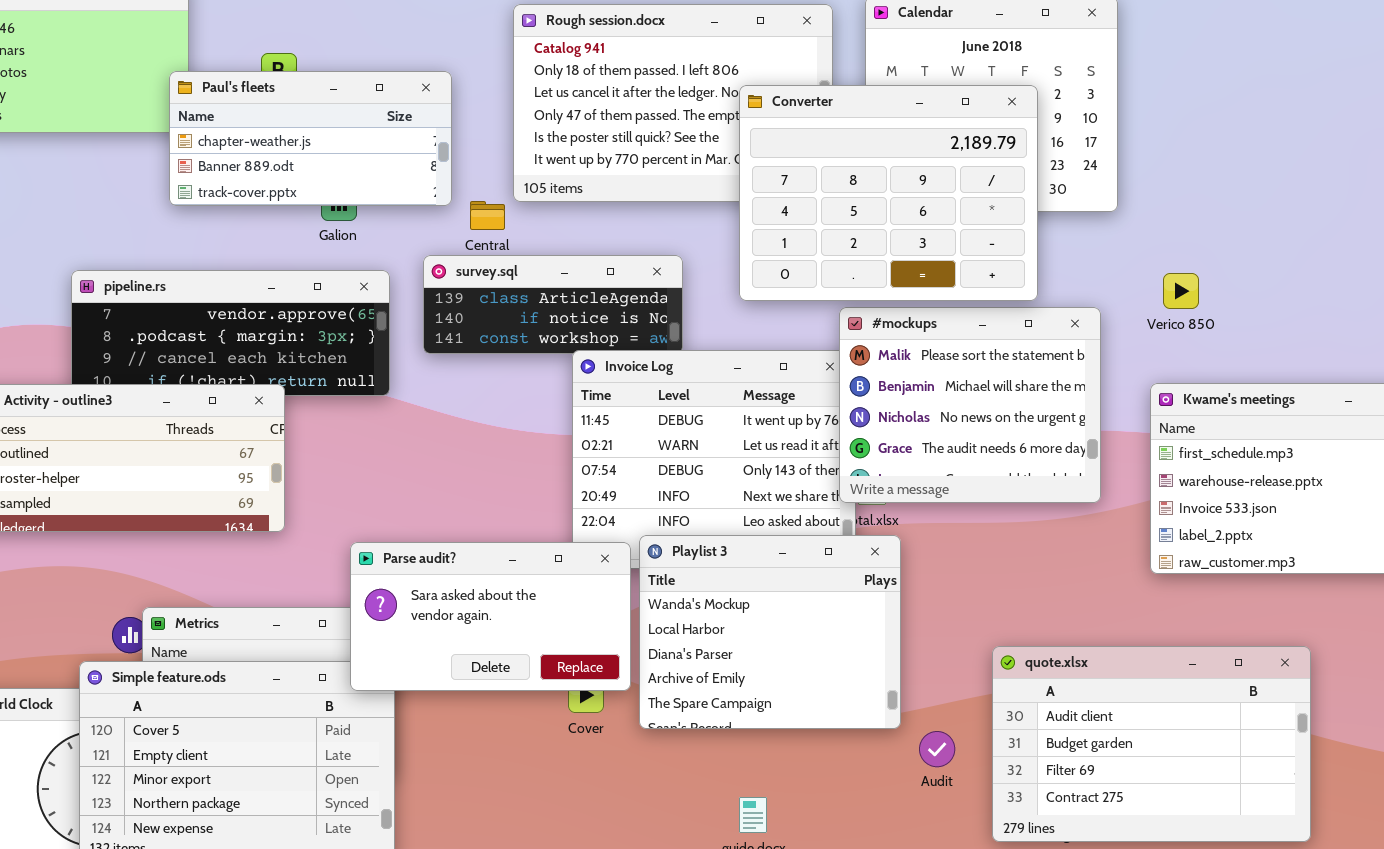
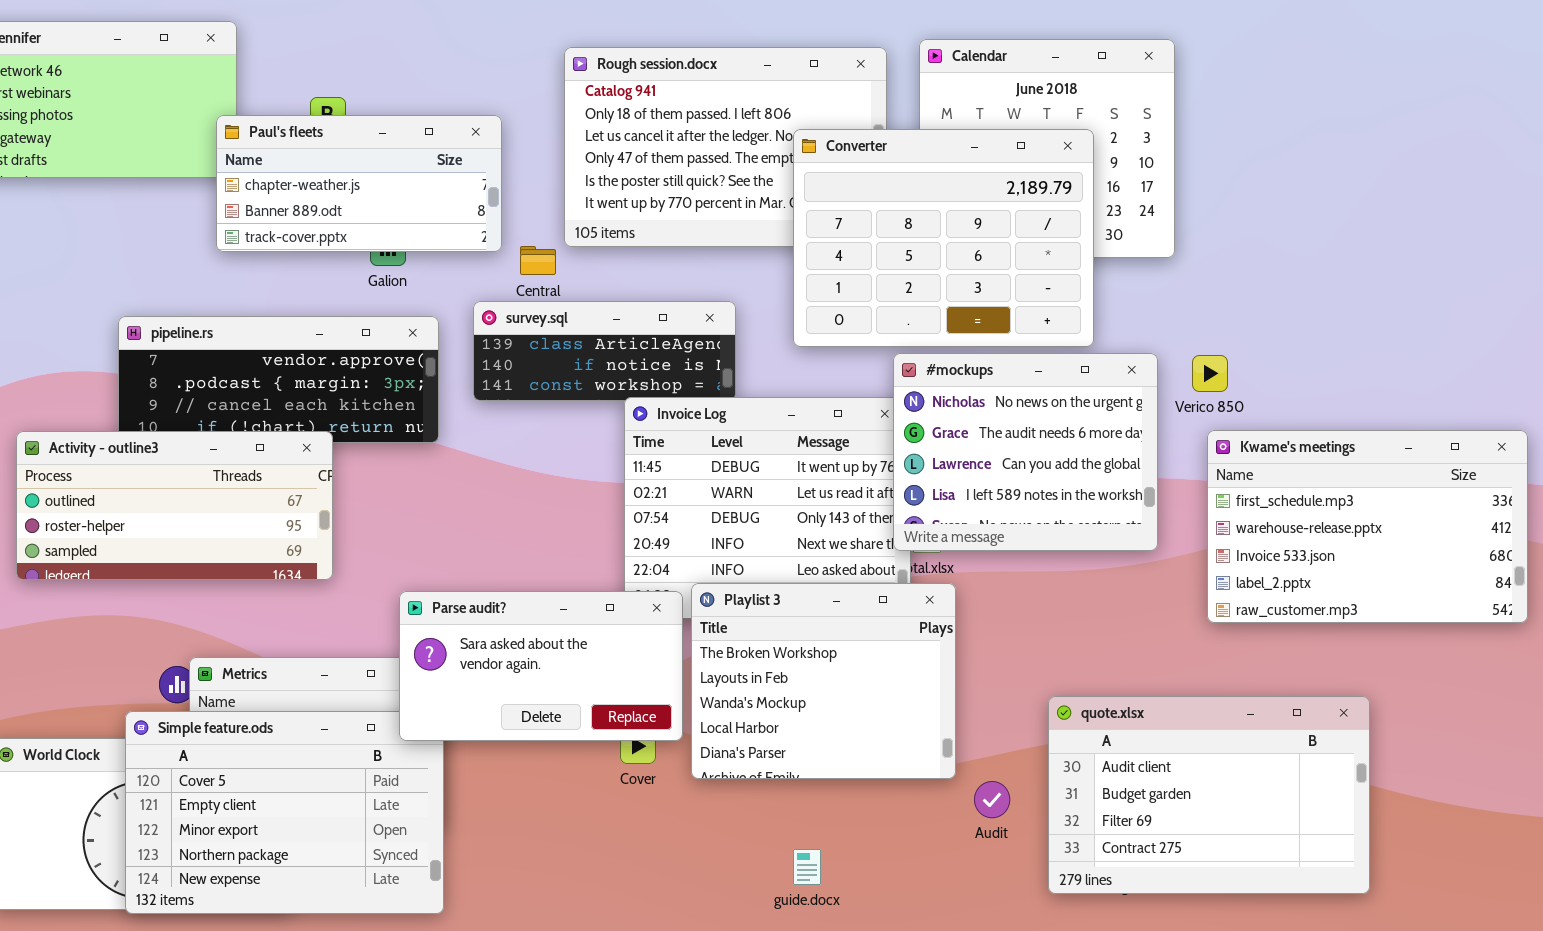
Verico 850: [1163,273,1199,309] -> [1192,355,1228,392], moved
#mockups: [839,307,1101,503] -> [893,353,1158,551], scrolled down 2 rows
Playlist 3: [639,535,901,729] -> [691,583,956,779], scrolled up 2 rows

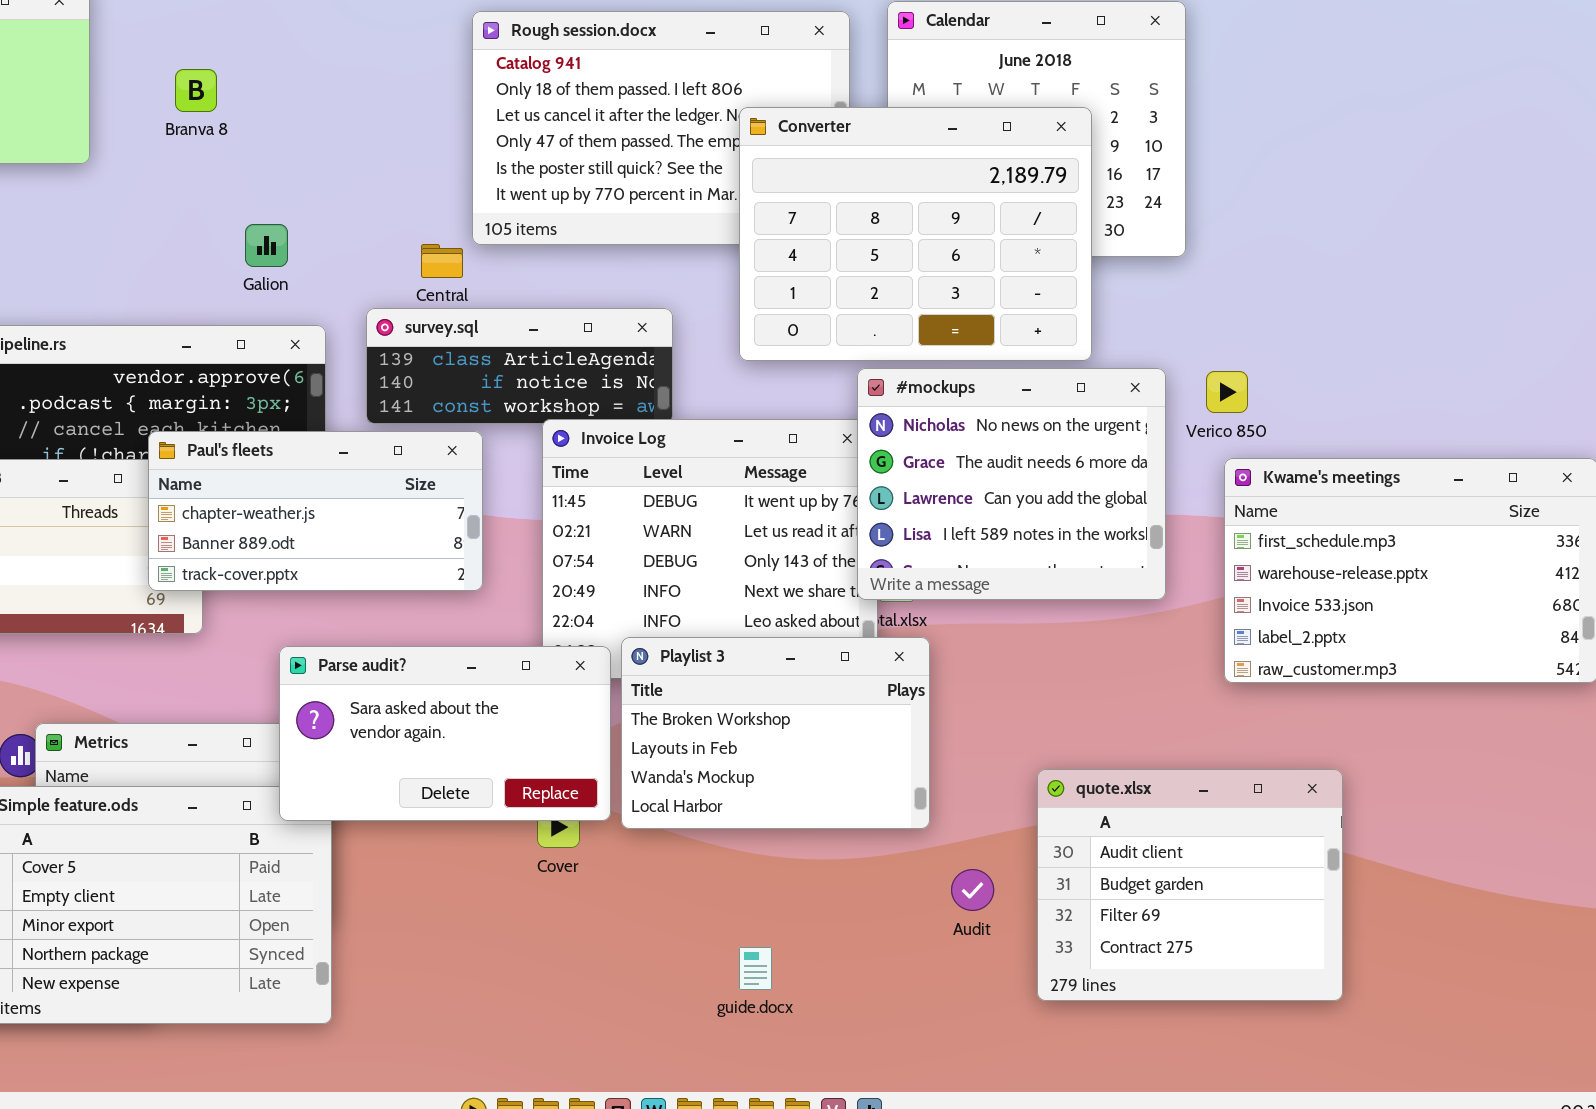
Paul's fleets: [216,115,502,252] -> [148,431,483,591], moved
Playlist 3: [691,583,956,779] -> [621,637,930,829], resized
quote.xlsx: [1048,696,1370,894] -> [1037,769,1343,1001], resized

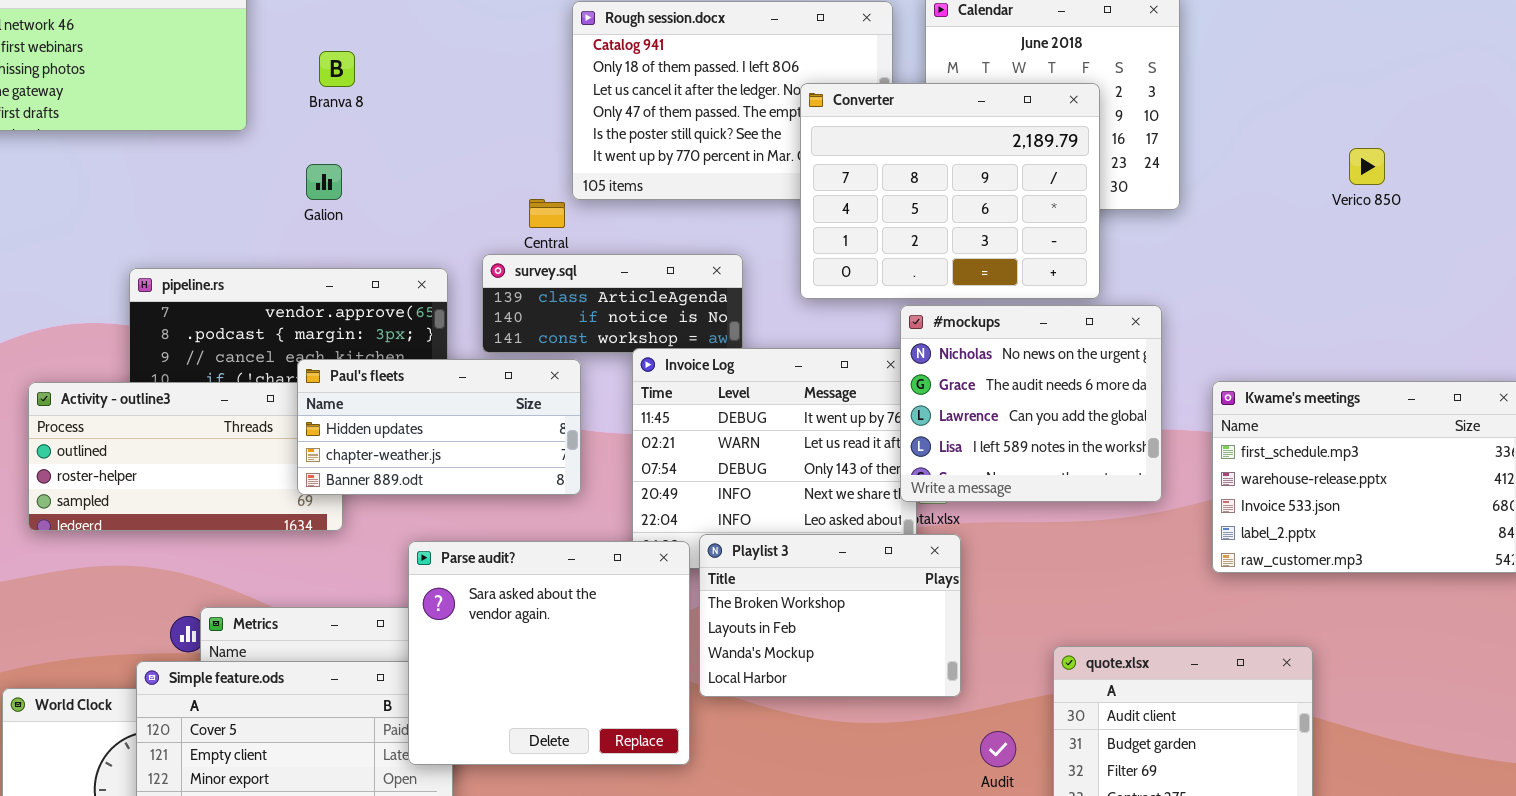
Galion: [245,224,288,267] -> [306,164,342,200], moved
Verico 850: [1206,371,1248,413] -> [1349,148,1385,185], moved
Paul's fleets: [148,431,483,591] -> [297,359,581,495], scrolled up 1 row
Parse audit?: [279,646,611,821] -> [408,541,690,765], resized

